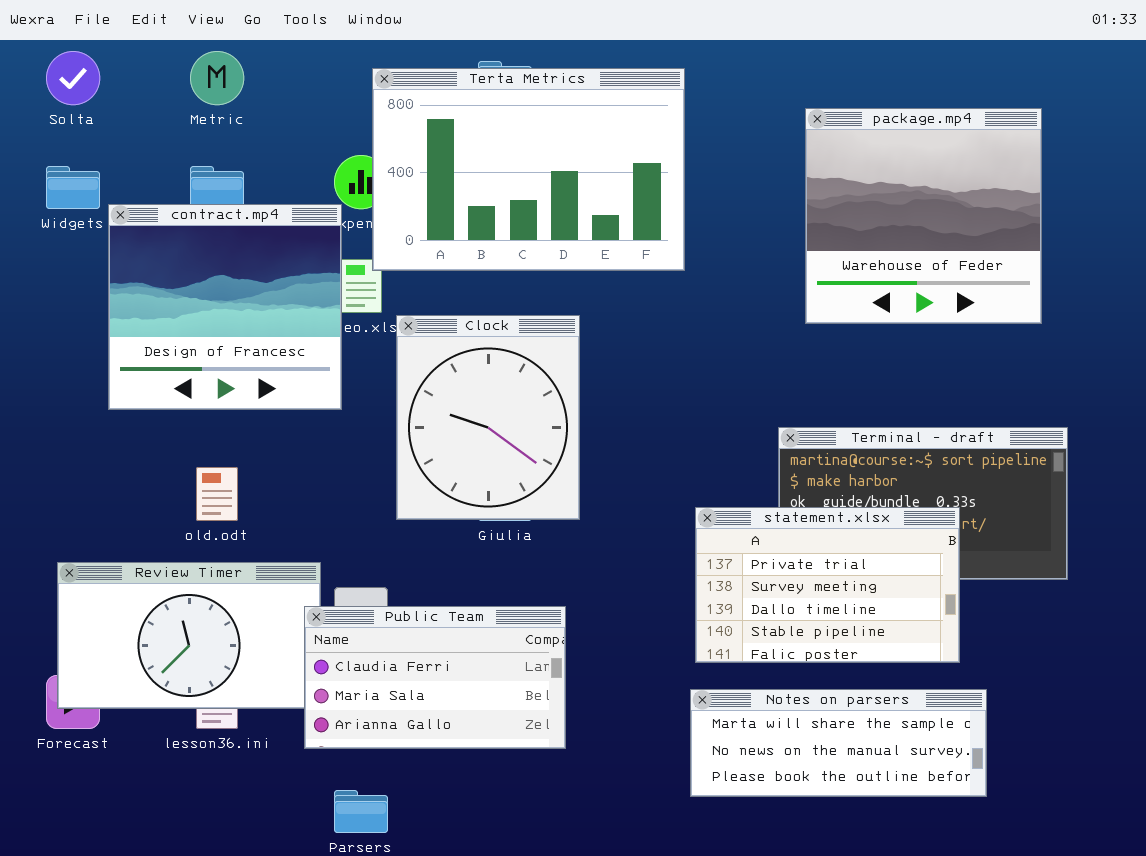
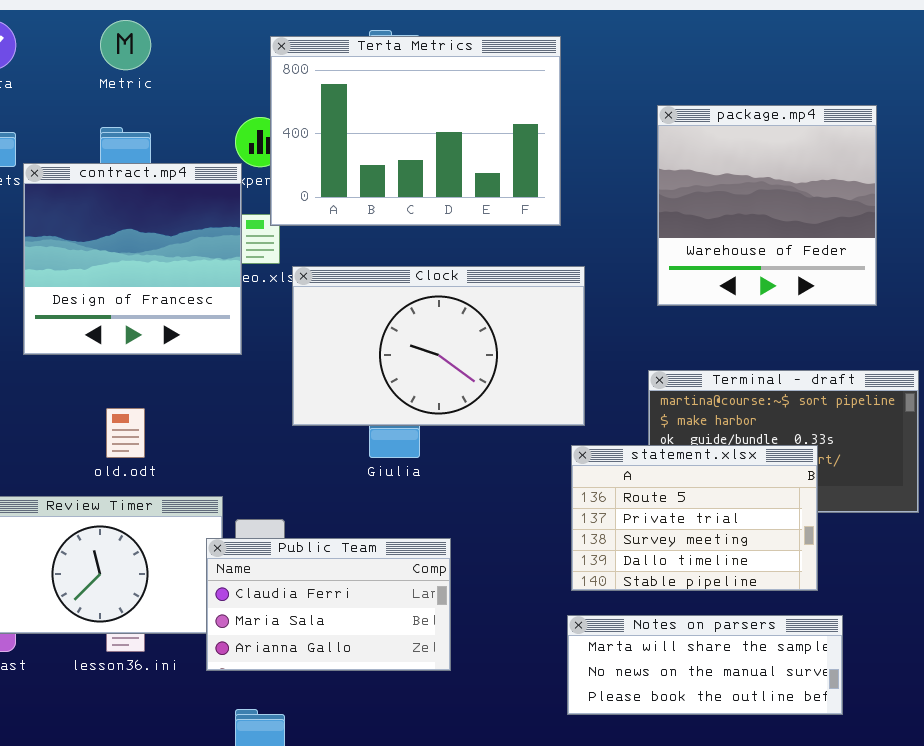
package.mp4: [805,108,1042,324] -> [657,105,877,306], moved
Clock: [396,315,580,520] -> [292,266,585,426], resized
statement.xlsx: [695,507,960,663] -> [571,445,818,591], scrolled up 1 row

